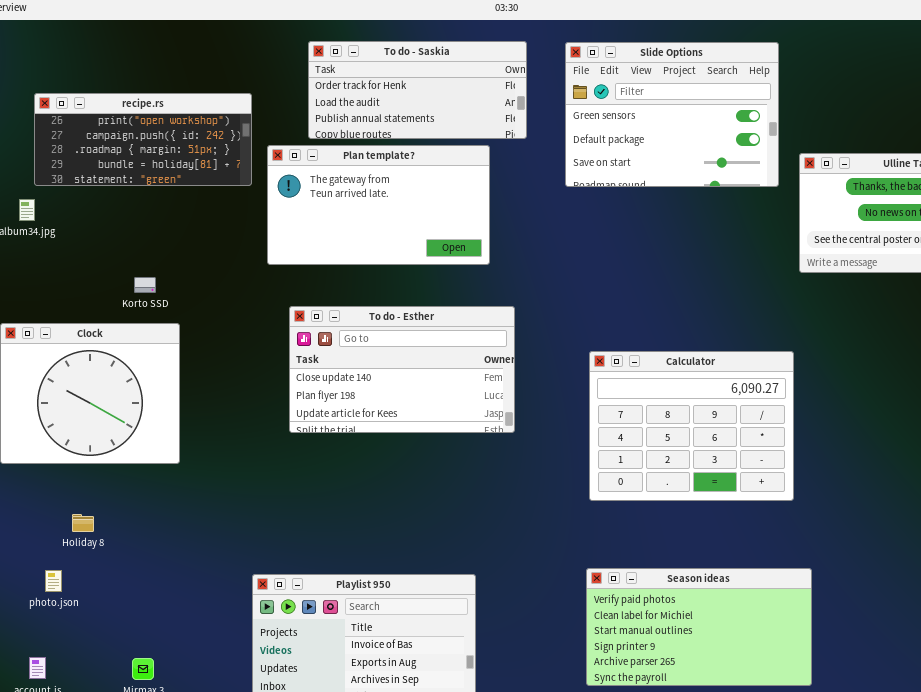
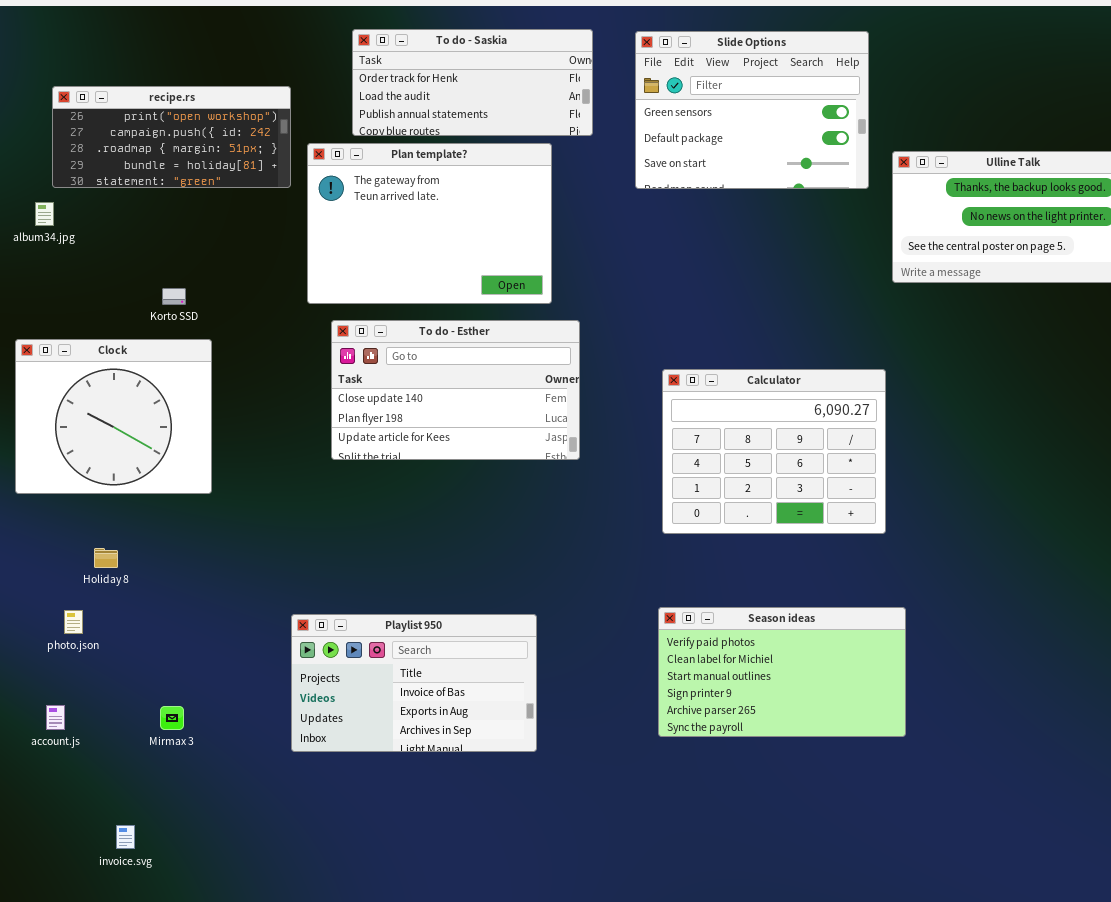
Plan template?: [267,145,490,265] -> [307,143,552,304], resized

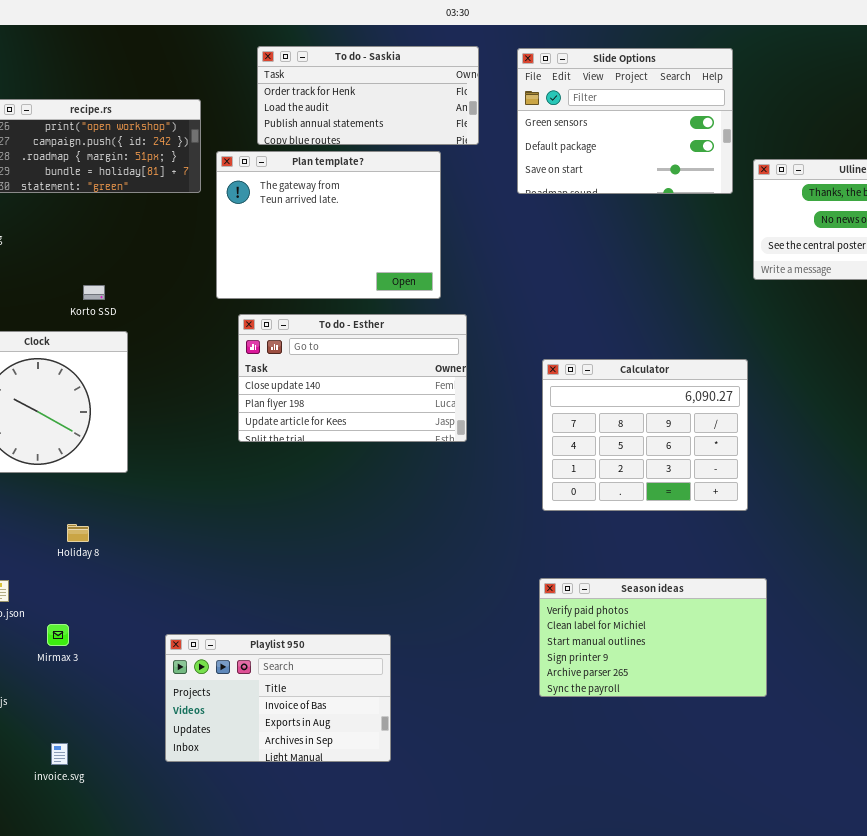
Holiday 8: [94,548,118,568] -> [67,524,89,542], moved
Playlist 950: [291,614,537,752] -> [165,634,391,762], moved
Mirmax 3: [160,706,184,730] -> [47,624,69,646], moved
invoice.svg: [116,825,135,849] -> [51,743,68,765], moved

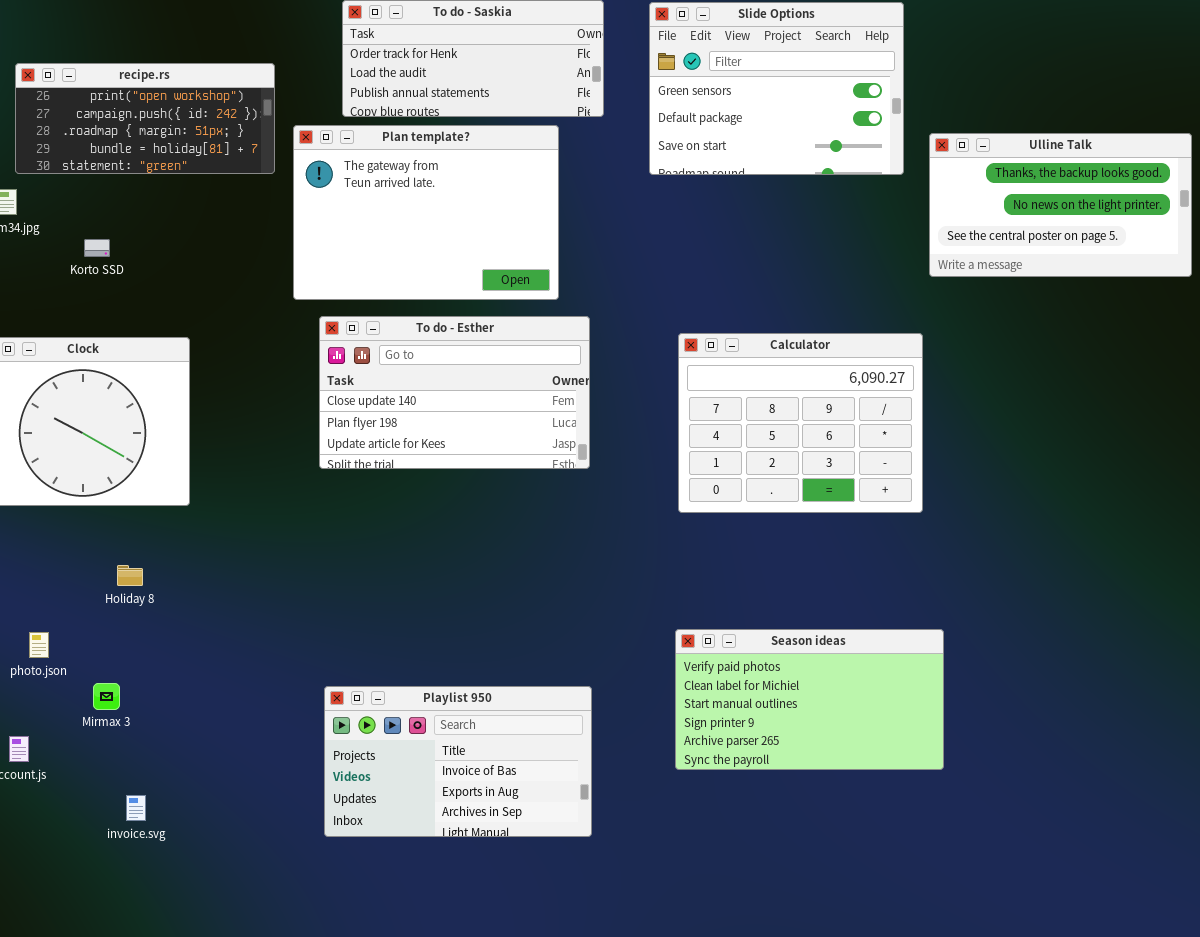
Korto SSD: [83,285,105,300] -> [84,239,110,257], moved
Calculator: [542,359,748,511] -> [678,333,923,513], moved
Playlist 950: [165,634,391,762] -> [324,686,592,837], moved
invoice.svg: [51,743,68,765] -> [126,795,146,821], moved

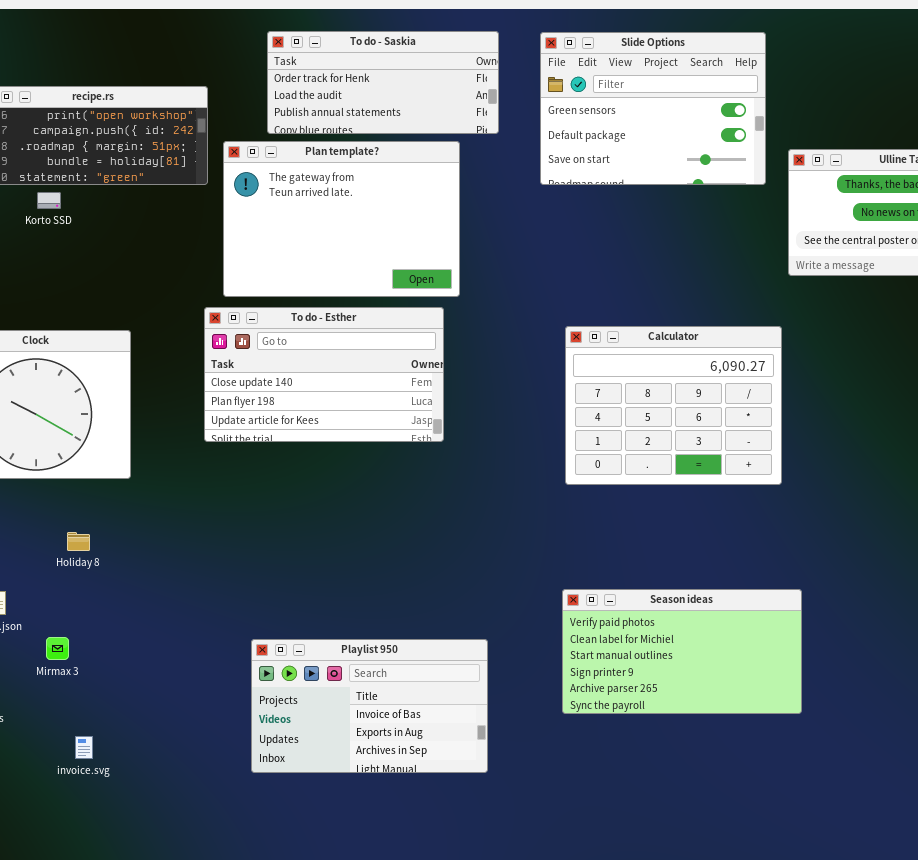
Korto SSD: [84,239,110,257] -> [37,192,61,209], moved
To do - Esther: [319,316,590,469] -> [204,307,444,442], moved

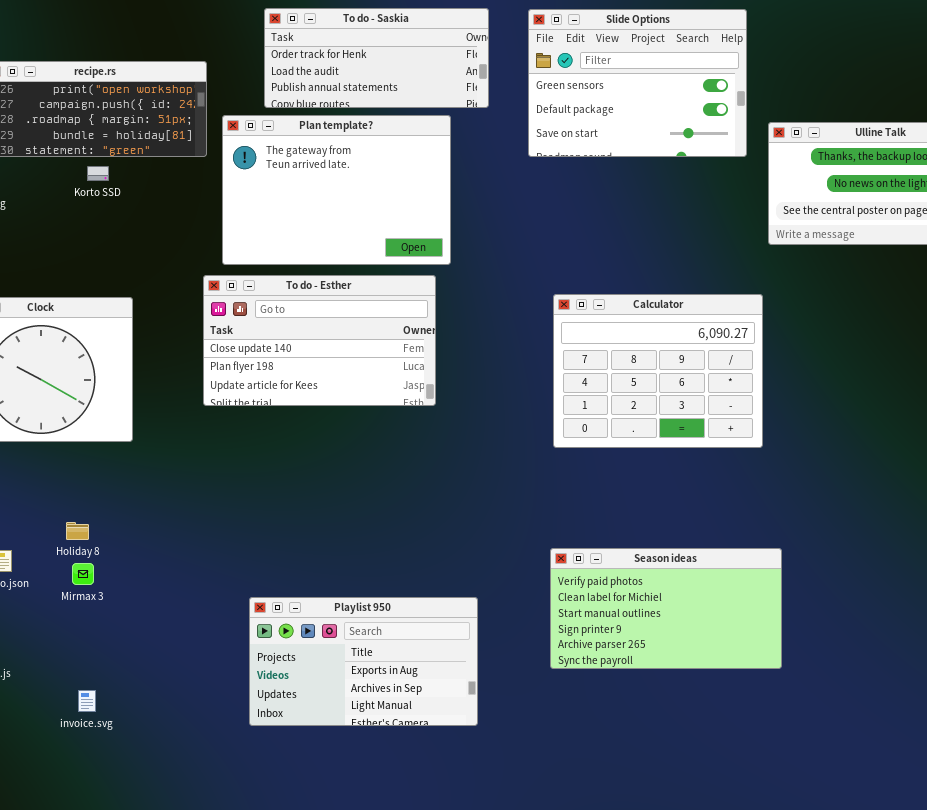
Korto SSD: [37,192,61,209] -> [87,166,109,181], moved
Holiday 8: [67,532,90,551] -> [66,522,89,540], moved
Mirmax 3: [46,637,69,660] -> [72,563,94,585], moved
Playlist 950: [251,639,488,773] -> [249,597,478,726], scrolled down 1 row

